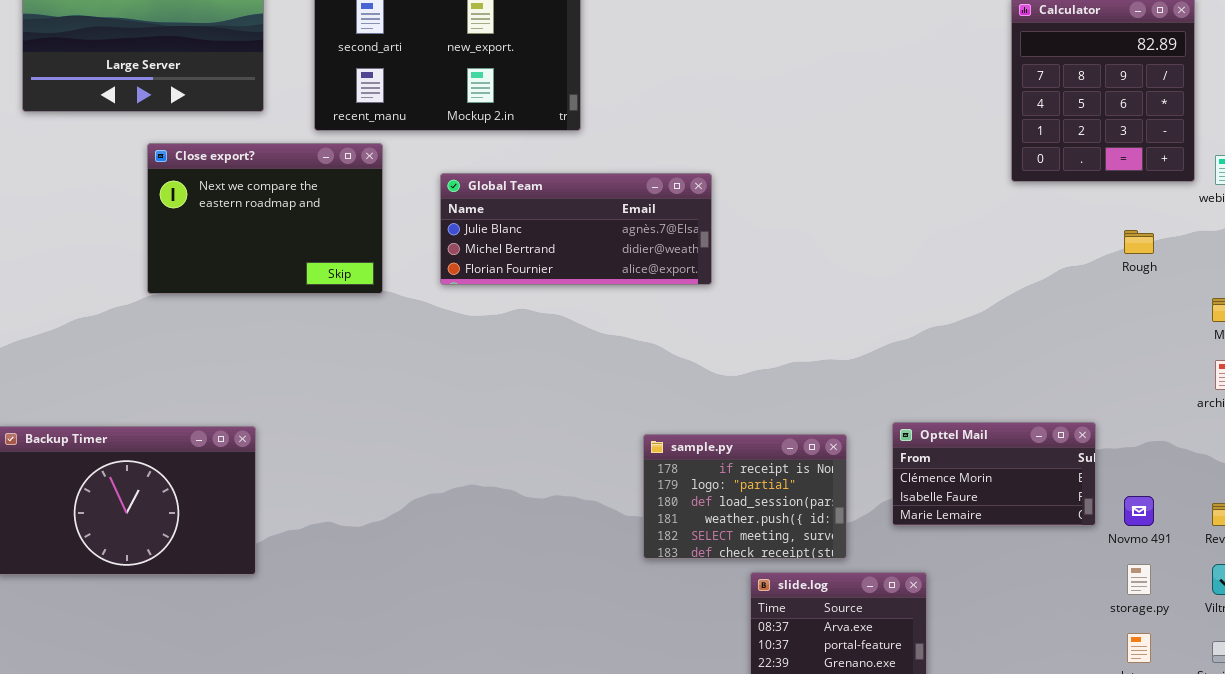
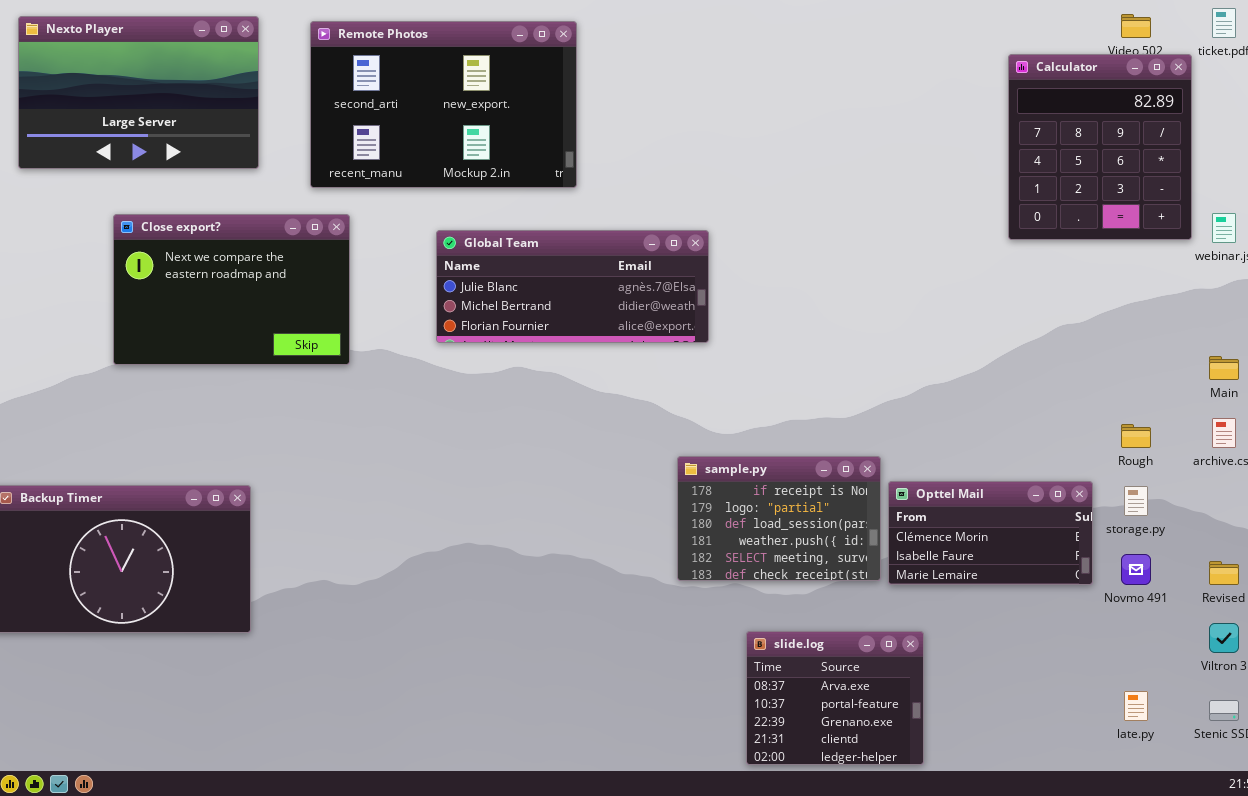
Close export?: [147,143,383,294] -> [113,214,350,365], moved
Rough: [1124,230,1154,254] -> [1121,424,1151,448], moved
sample.py: [643,434,847,559] -> [677,456,881,581], moved
storage.py: [1127,564,1151,595] -> [1124,486,1148,516], moved

